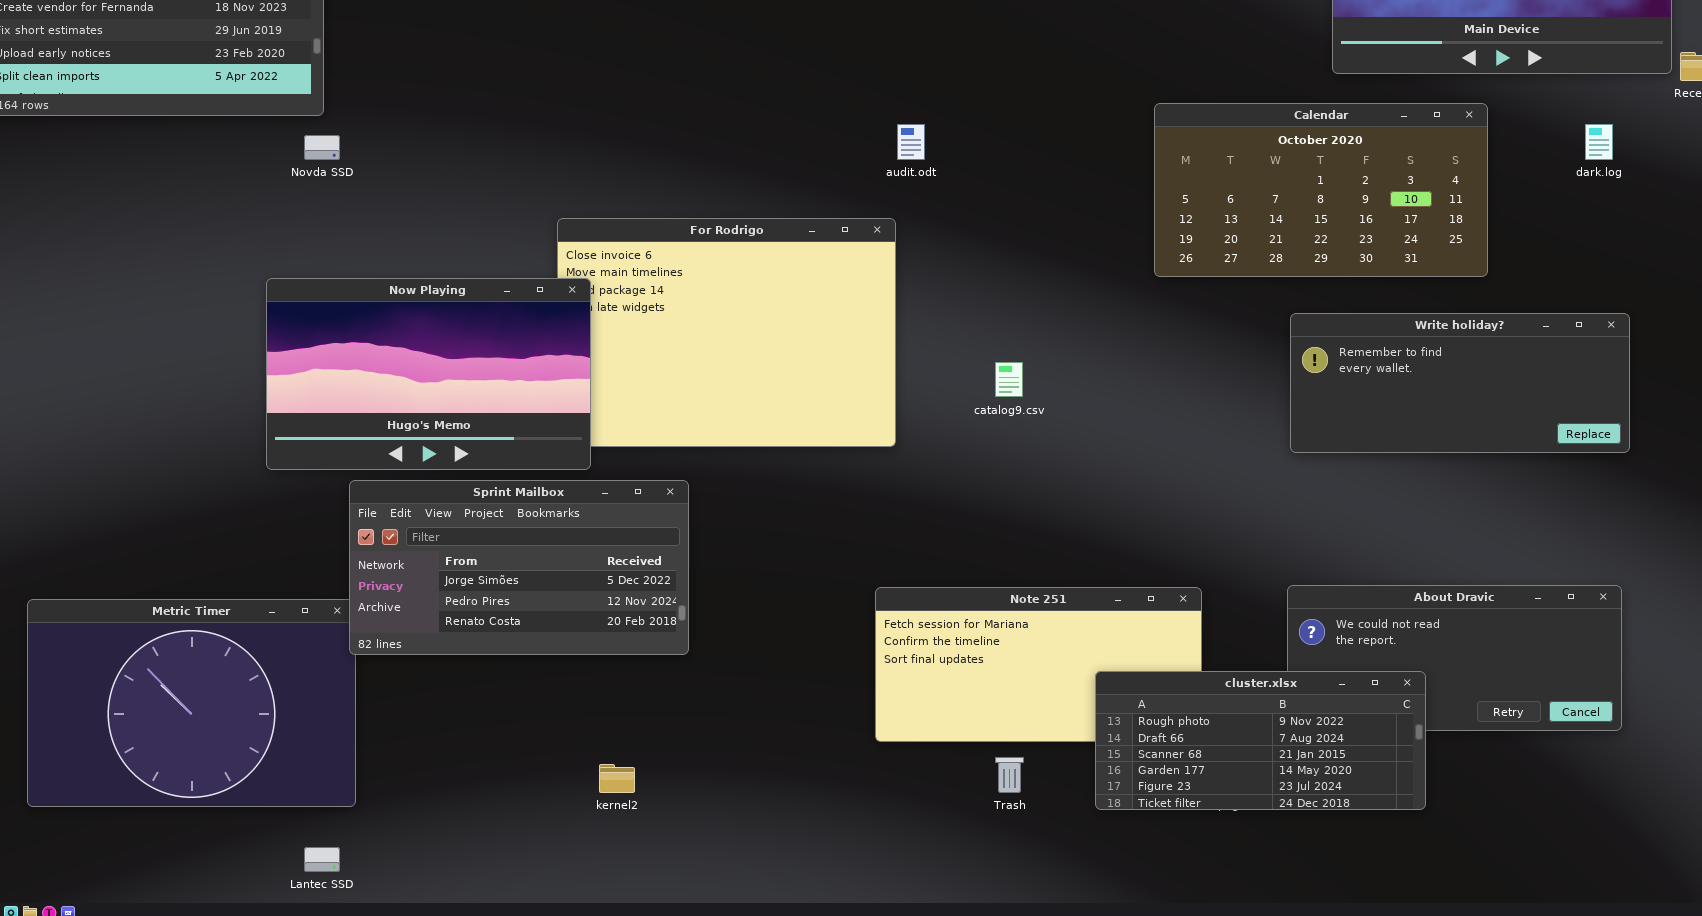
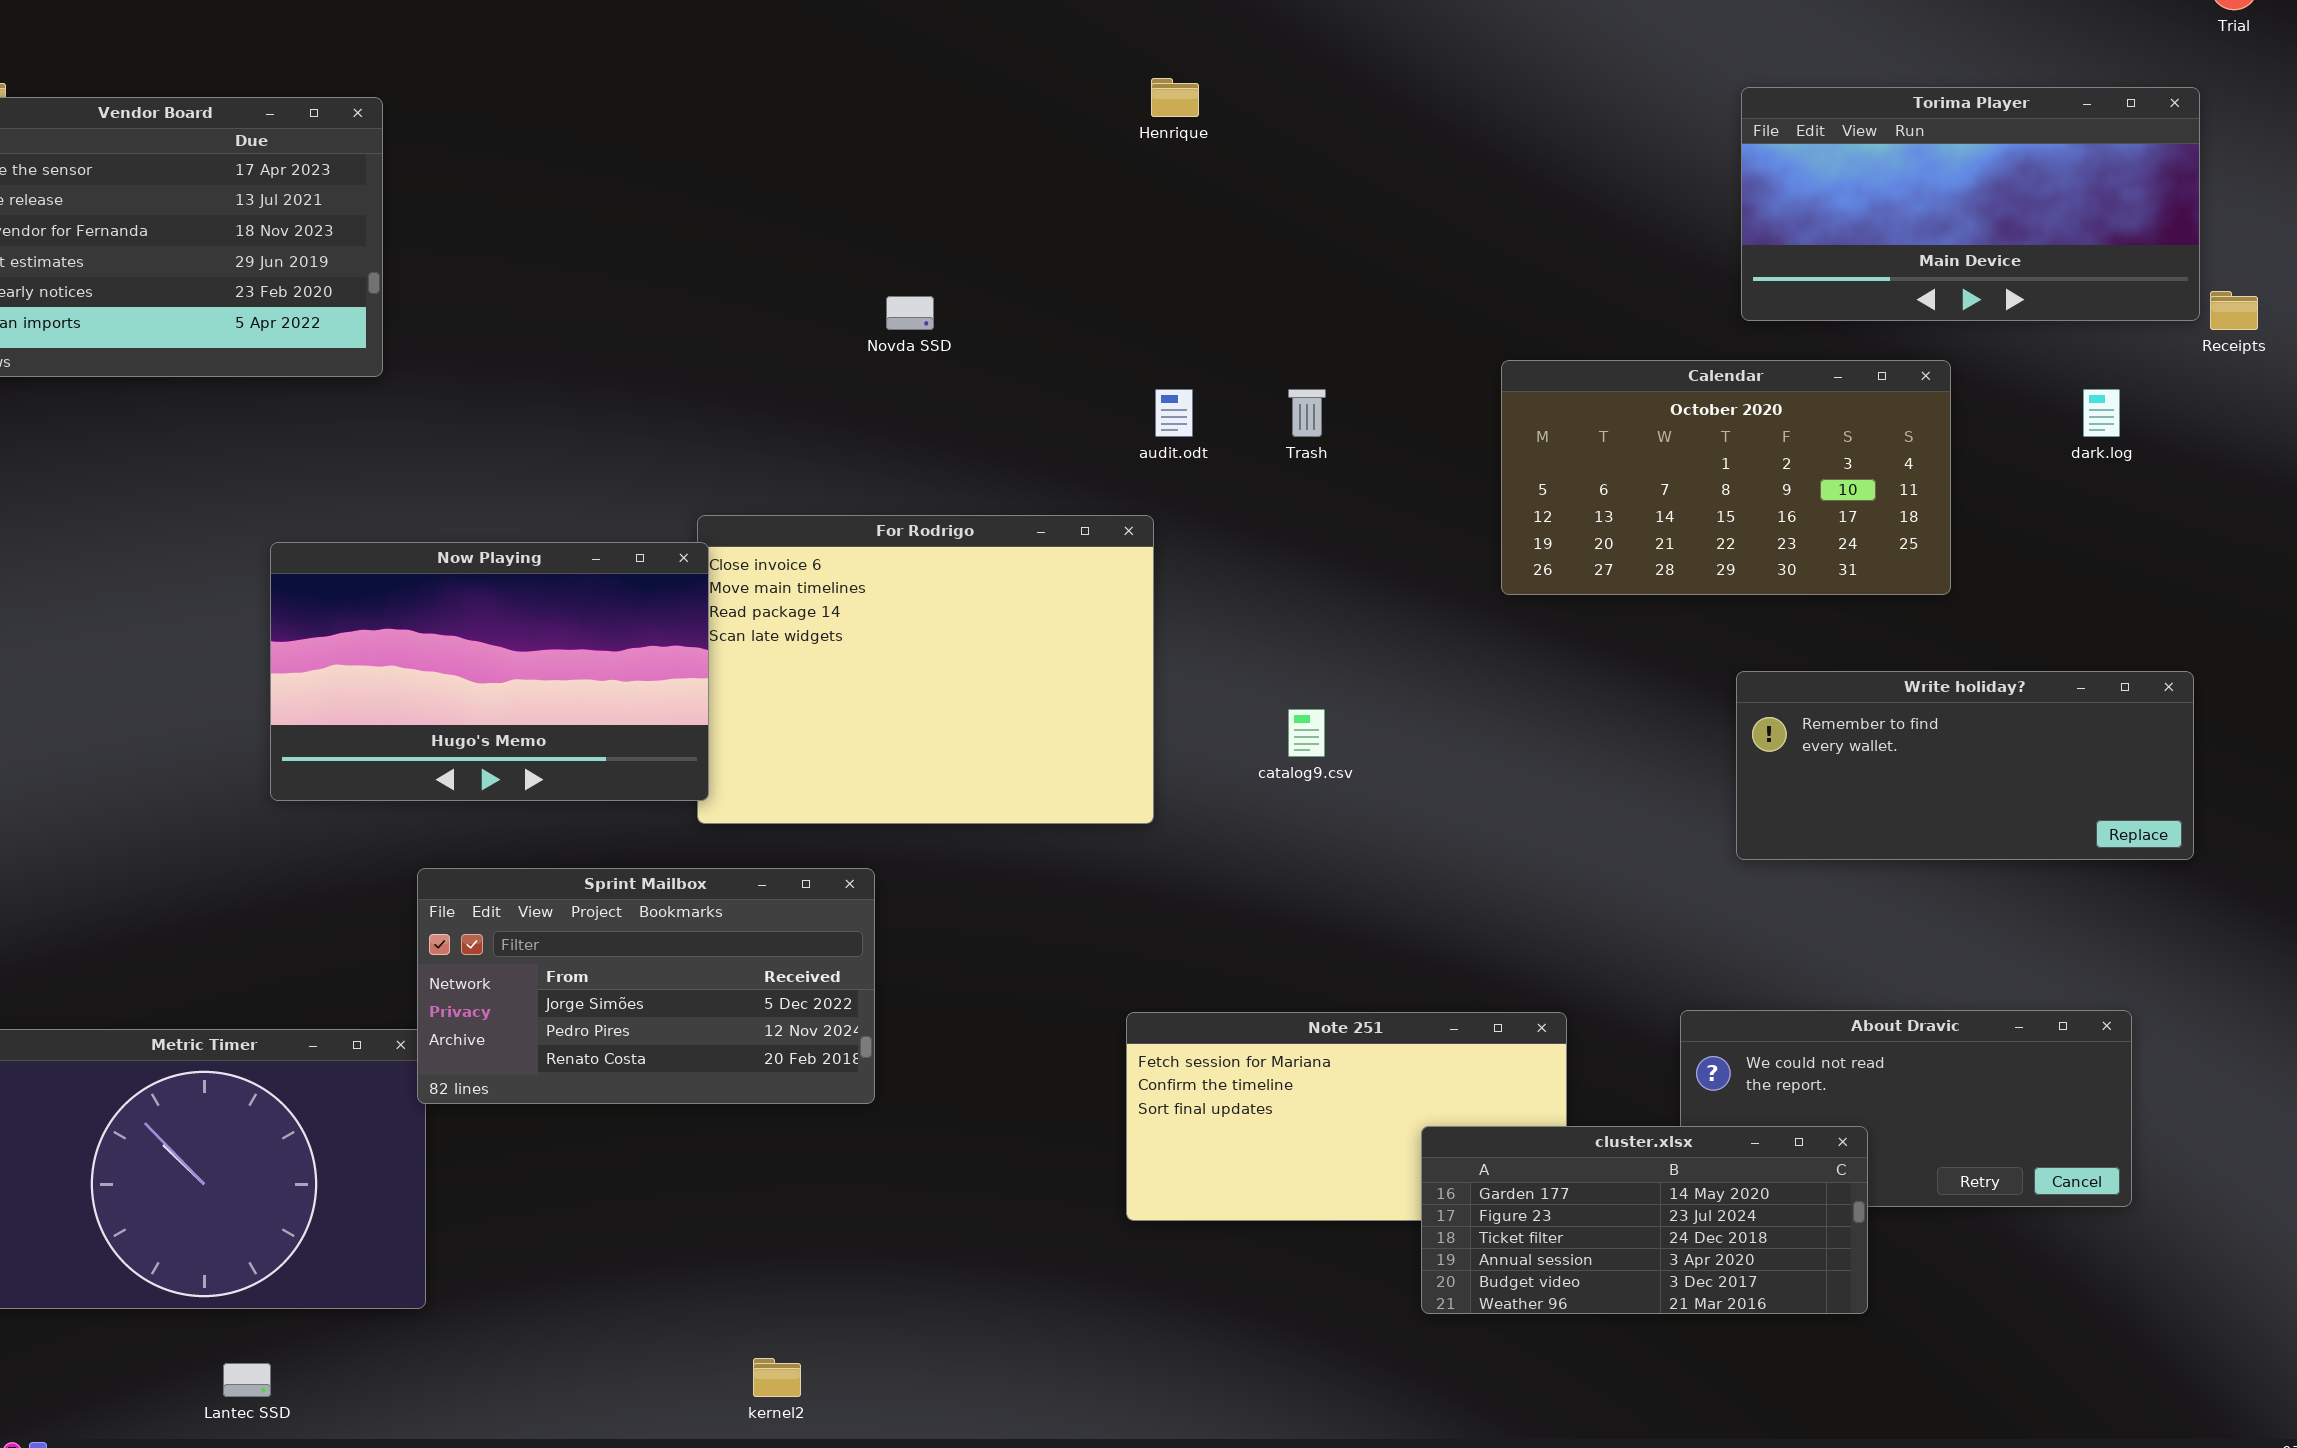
Novda SSD: [304,135,340,160] -> [886,296,934,330], moved
Now Playing: [266,278,591,470] -> [270,542,709,801], moved
Write holiday?: [1290,313,1630,453] -> [1736,671,2194,860], moved
cluster.xlsx: [1095,671,1426,810] -> [1421,1126,1868,1314], scrolled down 3 rows
Trash: [995,757,1024,793] -> [1288,389,1326,437], moved
kernel2: [599,764,635,793] -> [753,1358,801,1397], moved
Lantec SSD: [304,847,340,872] -> [223,1363,271,1397], moved

